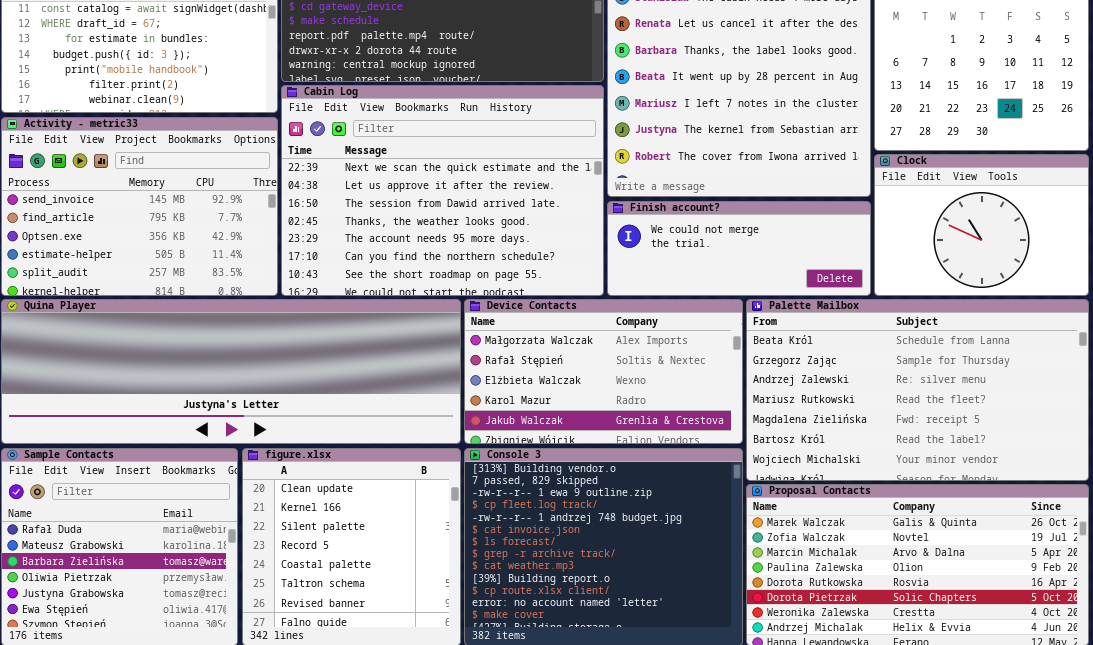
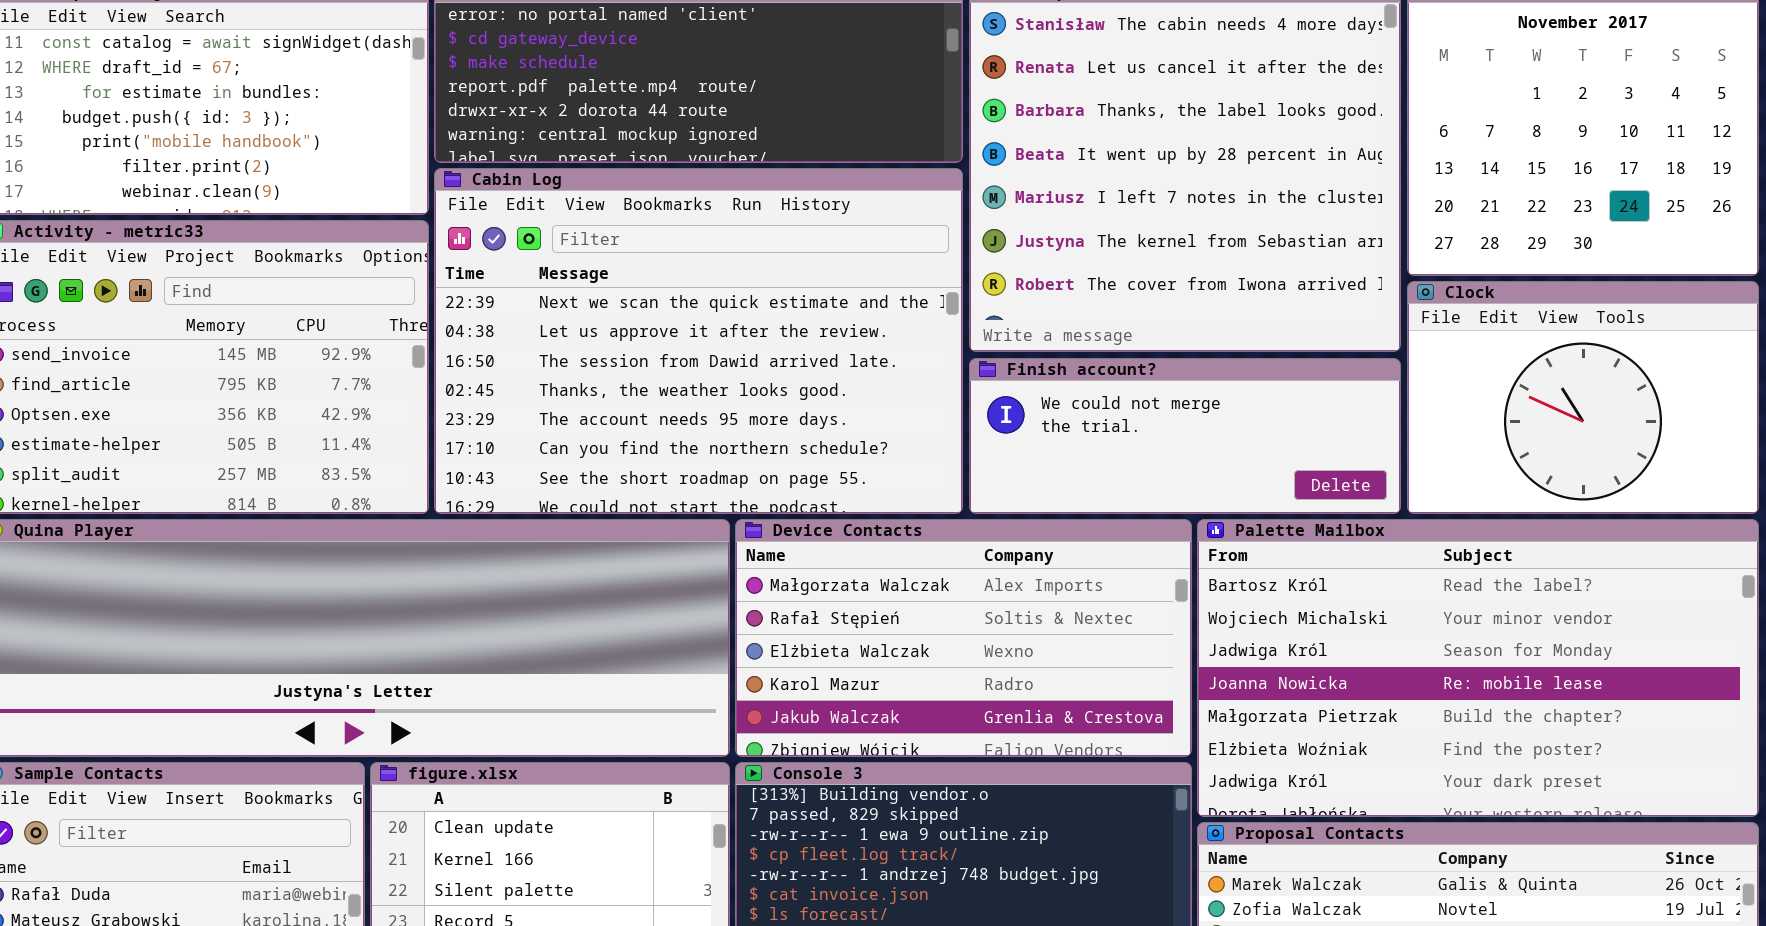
Palette Mailbox: [746,299,1089,481] -> [1197,519,1759,817], scrolled down 5 rows

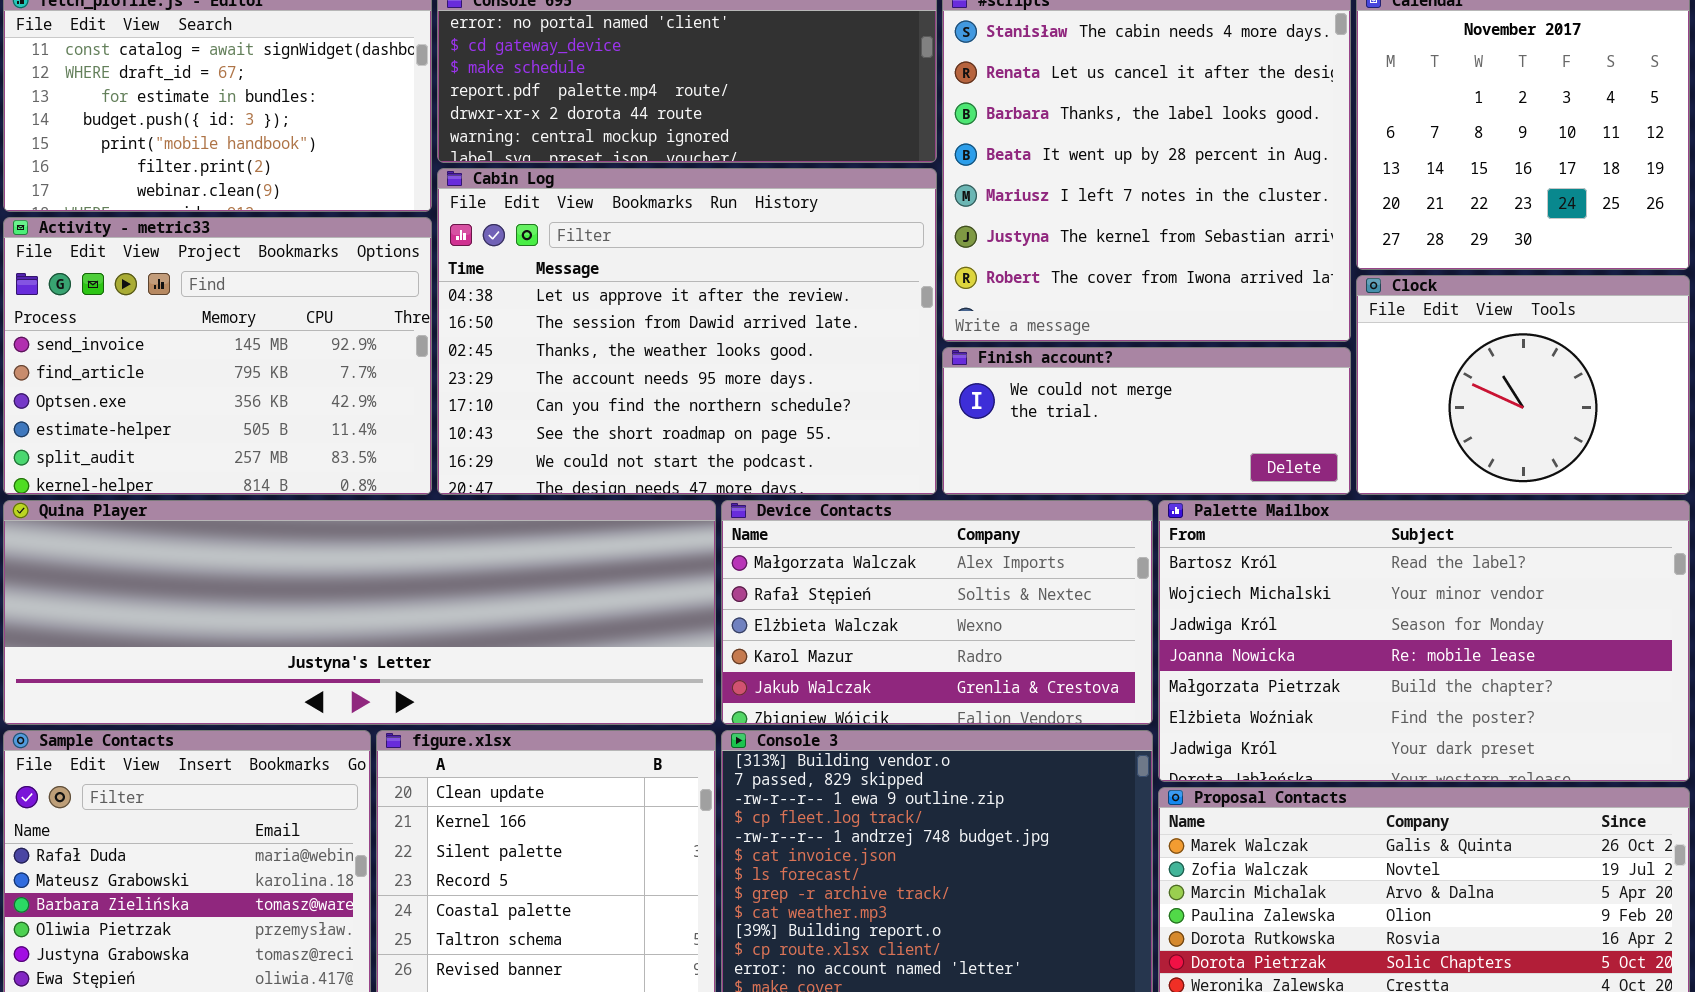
Cabin Log: [434,168,963,514] -> [437,168,937,495], scrolled down 1 row

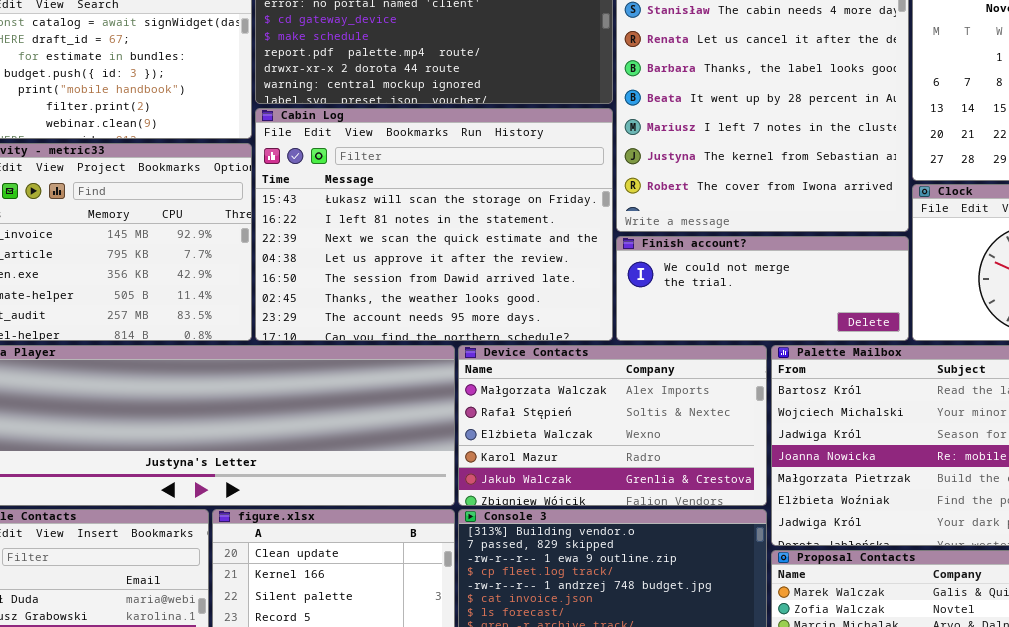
Cabin Log: [437,168,937,495] -> [255,108,613,341], scrolled up 3 rows

